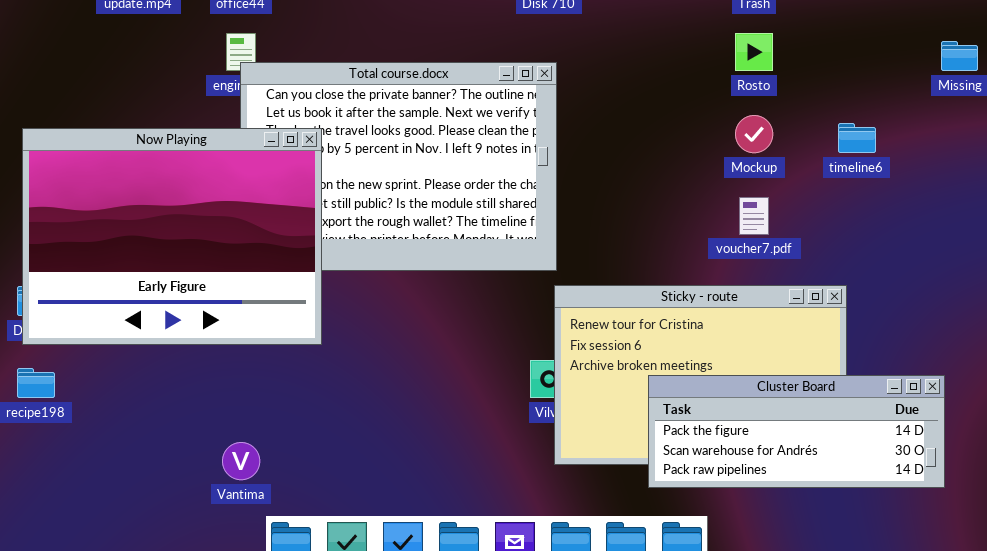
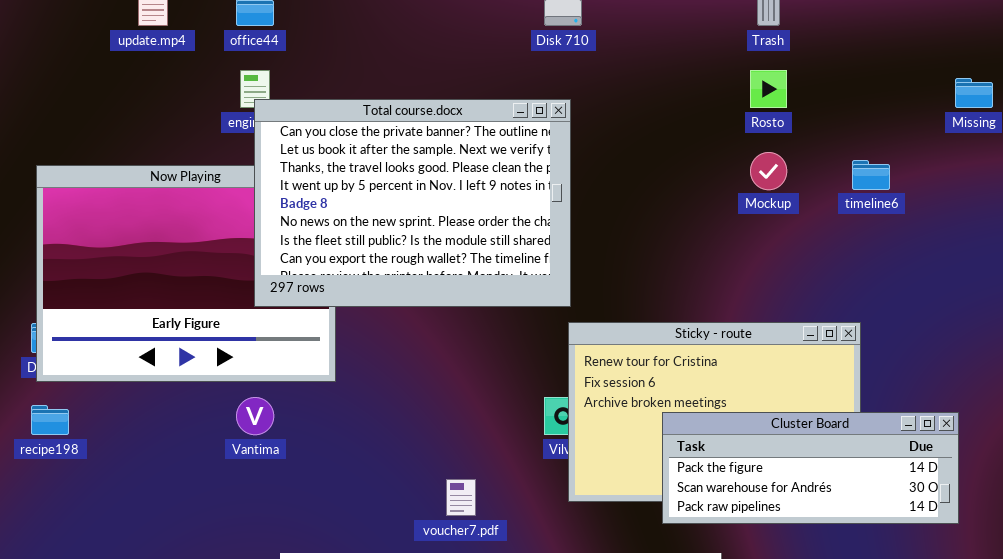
Total course.docx: [240,62,557,271] -> [254,99,571,307], raised
voucher7.pdf: [739,197,769,235] -> [446,479,476,516], moved
Vantima: [222,442,260,480] -> [236,397,274,435], moved

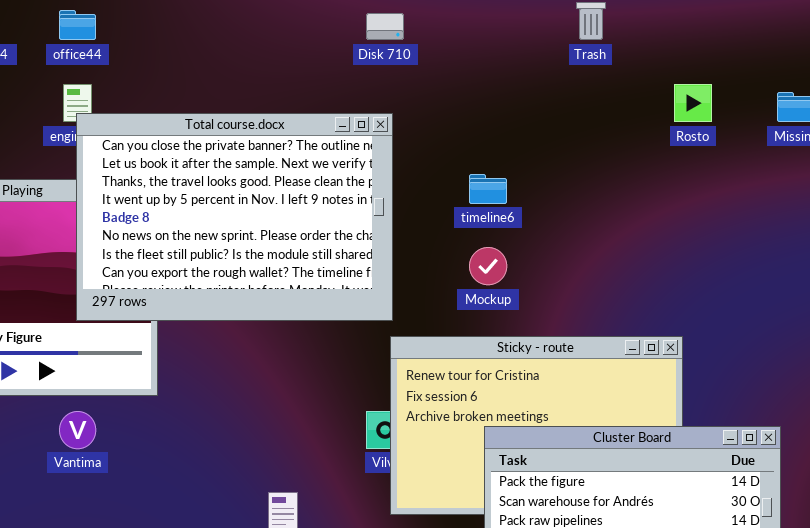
Rosto: [750,70,787,108] -> [674,84,712,122], moved
Mockup: [750,152,787,190] -> [469,247,507,285], moved
timeline6: [852,160,890,190] -> [469,174,507,204], moved

